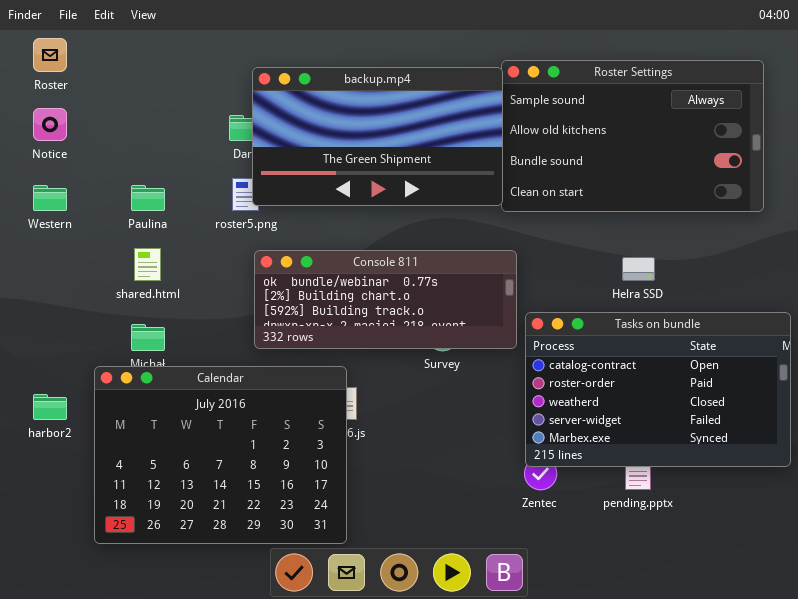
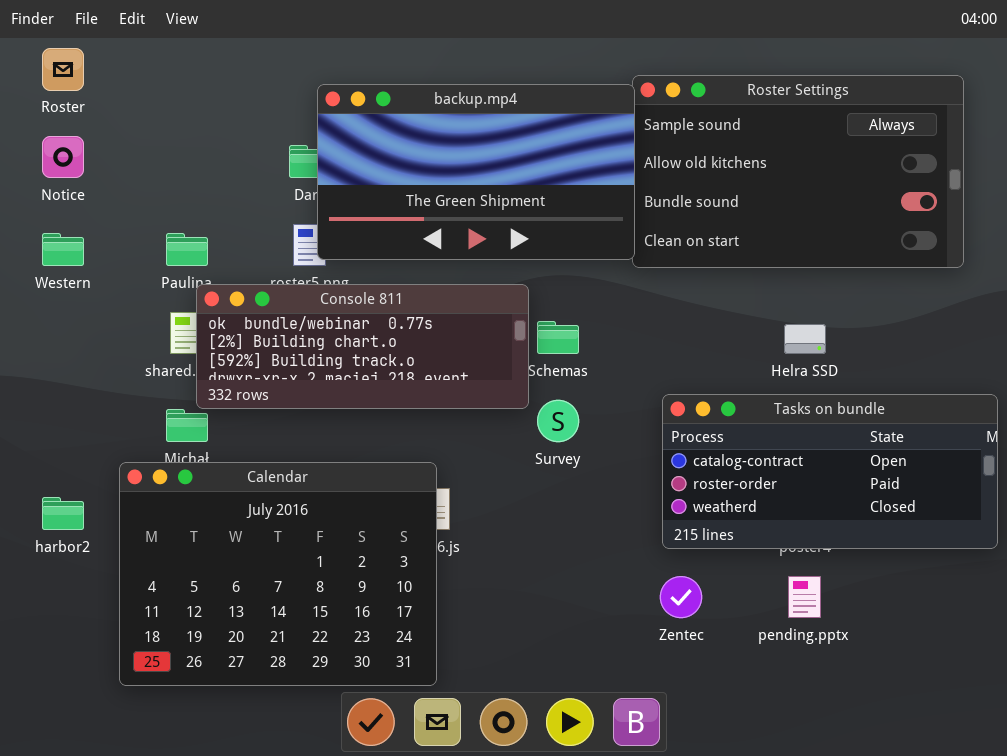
Console 811: [254,250,517,349] -> [196,284,529,409], moved
Tasks on bundle: [525,312,791,467] -> [662,394,998,549], resized

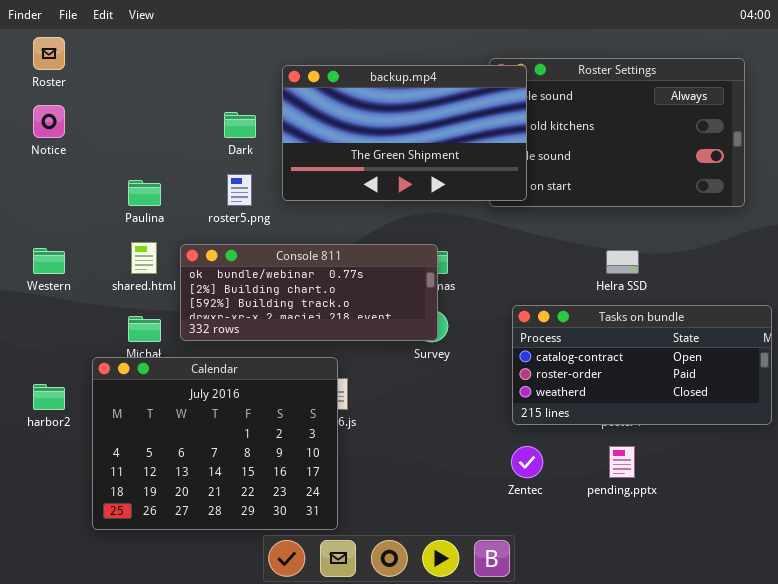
backup.mp4: [317,84,635,260] -> [282,65,527,201], moved
Western: [42,233,84,266] -> [33,248,65,274], moved
Console 811: [196,284,529,409] -> [180,244,438,341], moved

